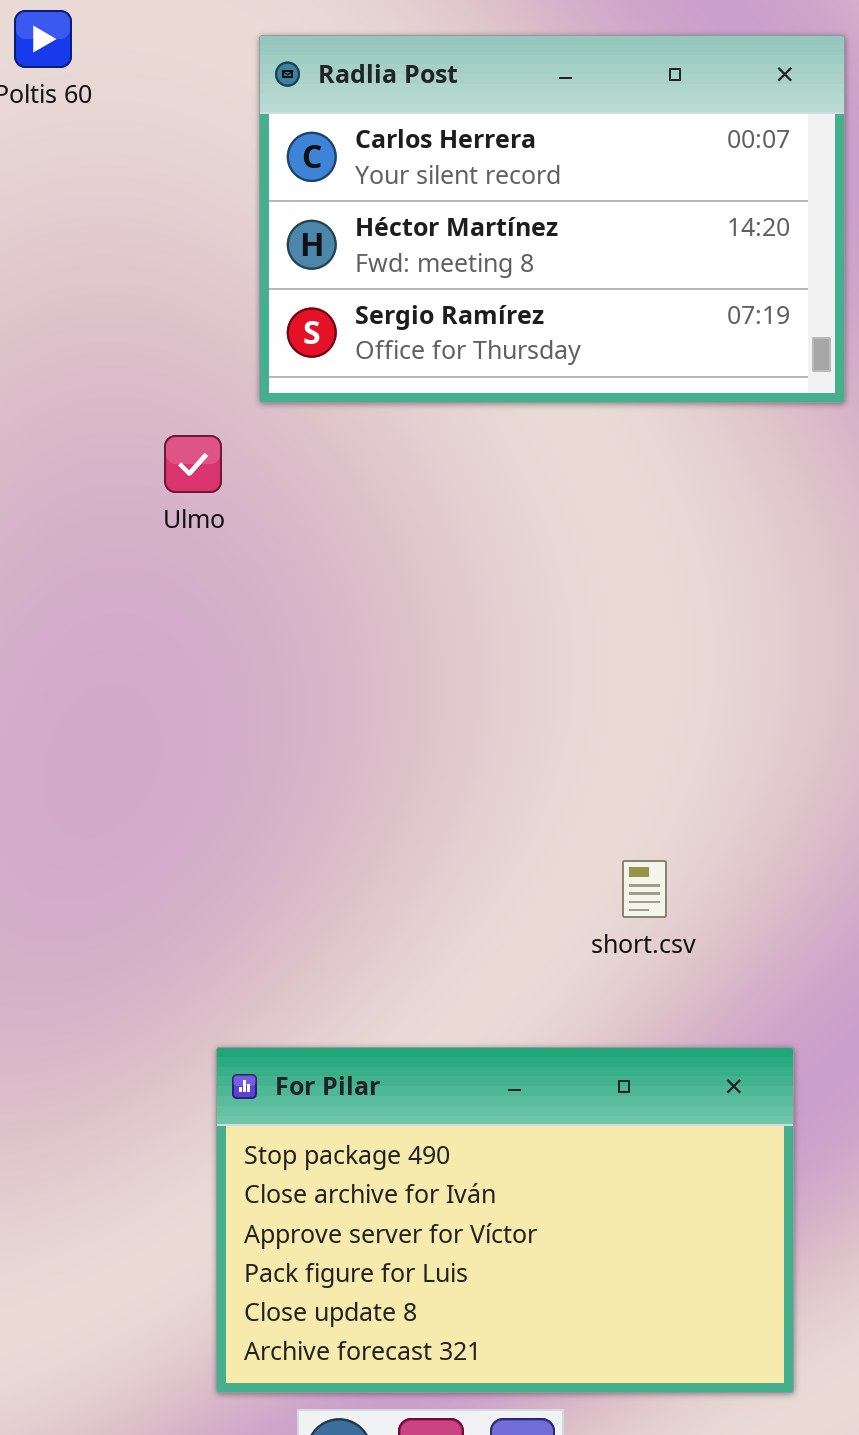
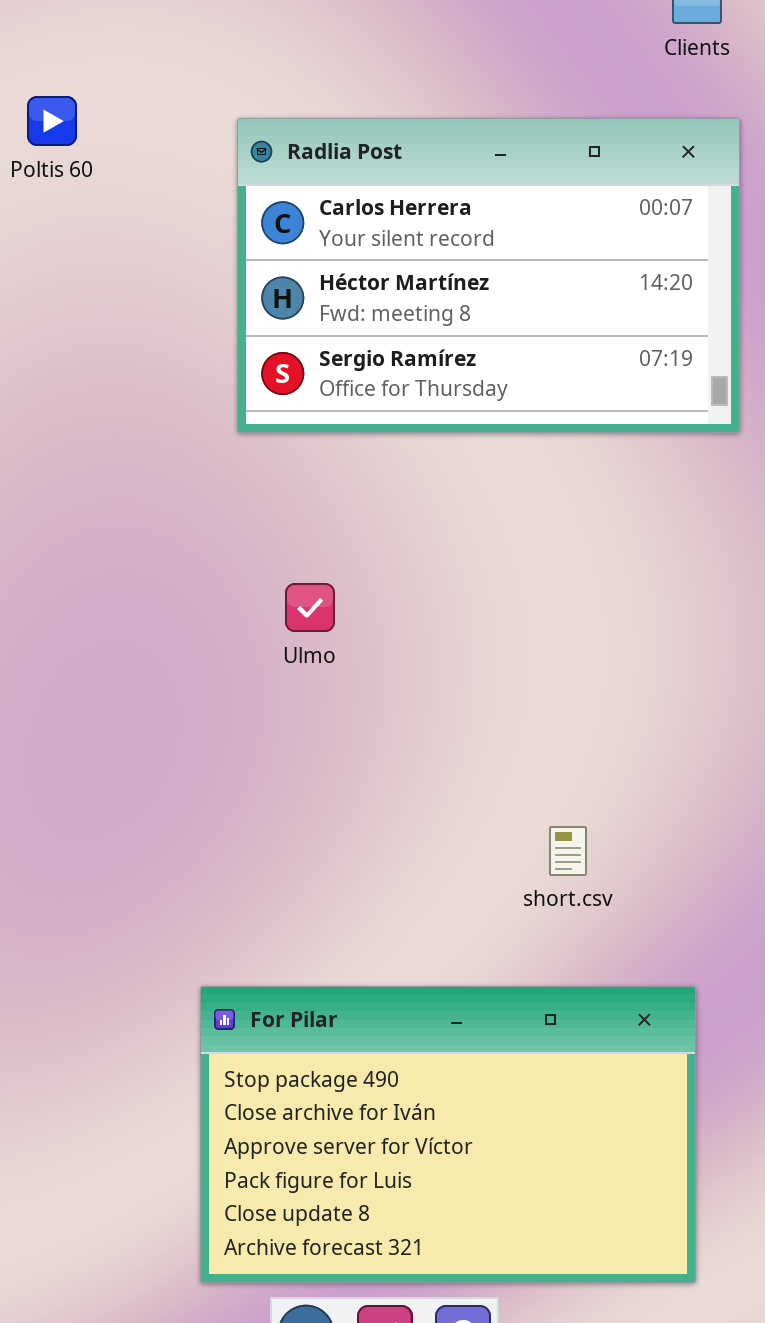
Ulmo: [164,435,222,493] -> [285,583,335,632], moved

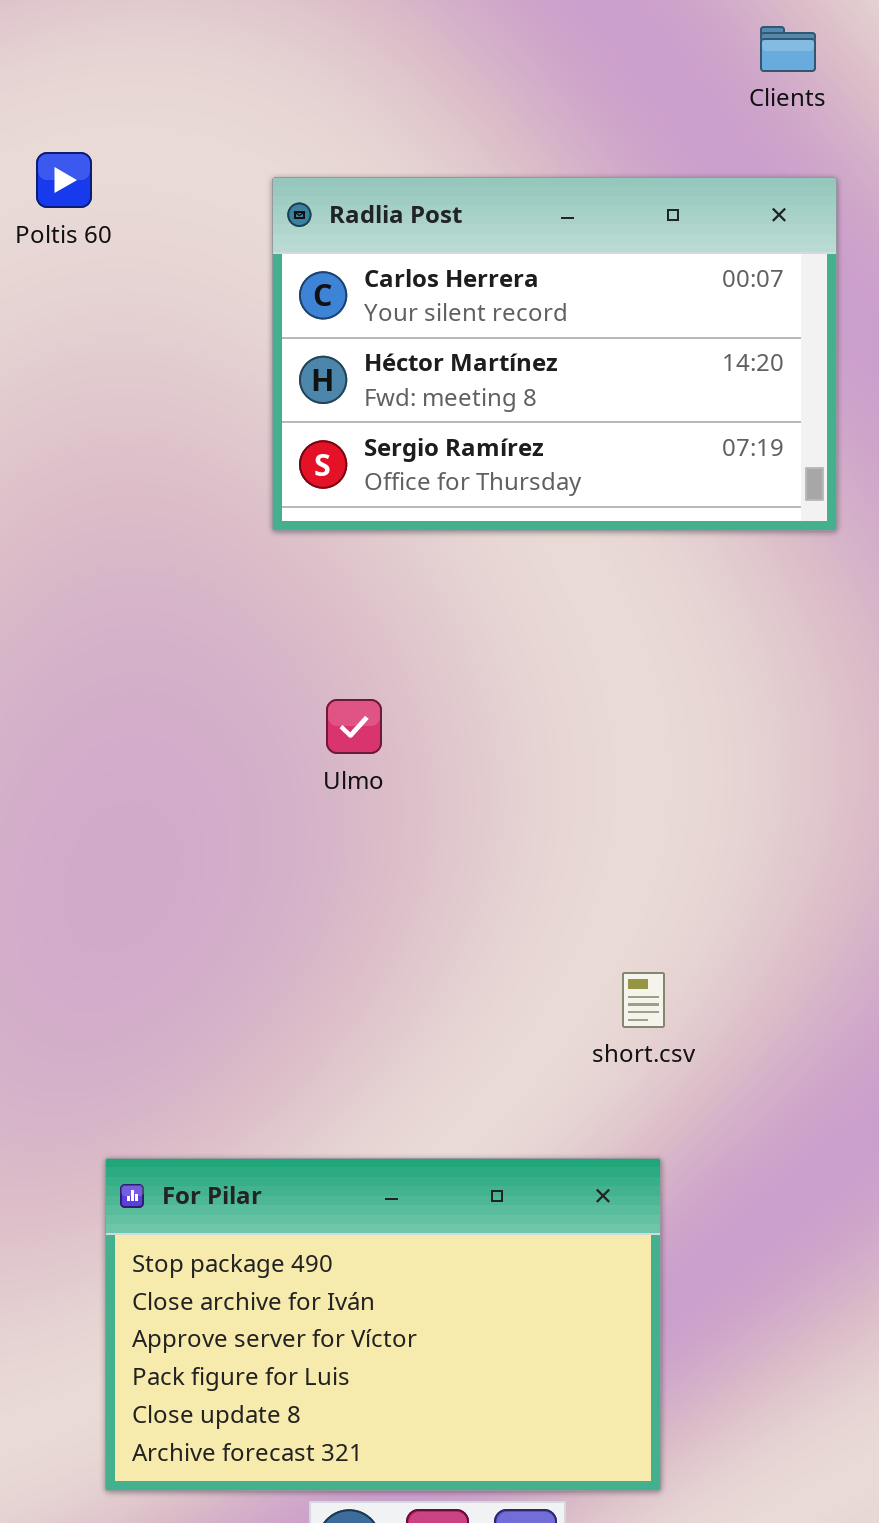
For Pilar: [200,986,696,1283] -> [105,1158,661,1491], moved

